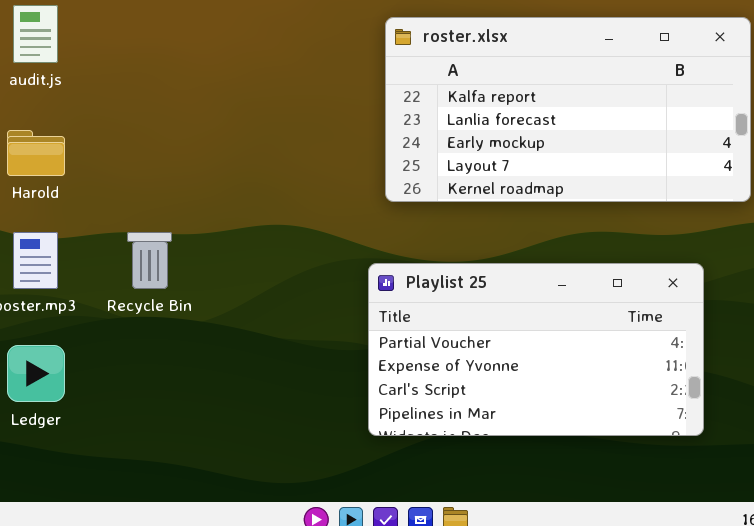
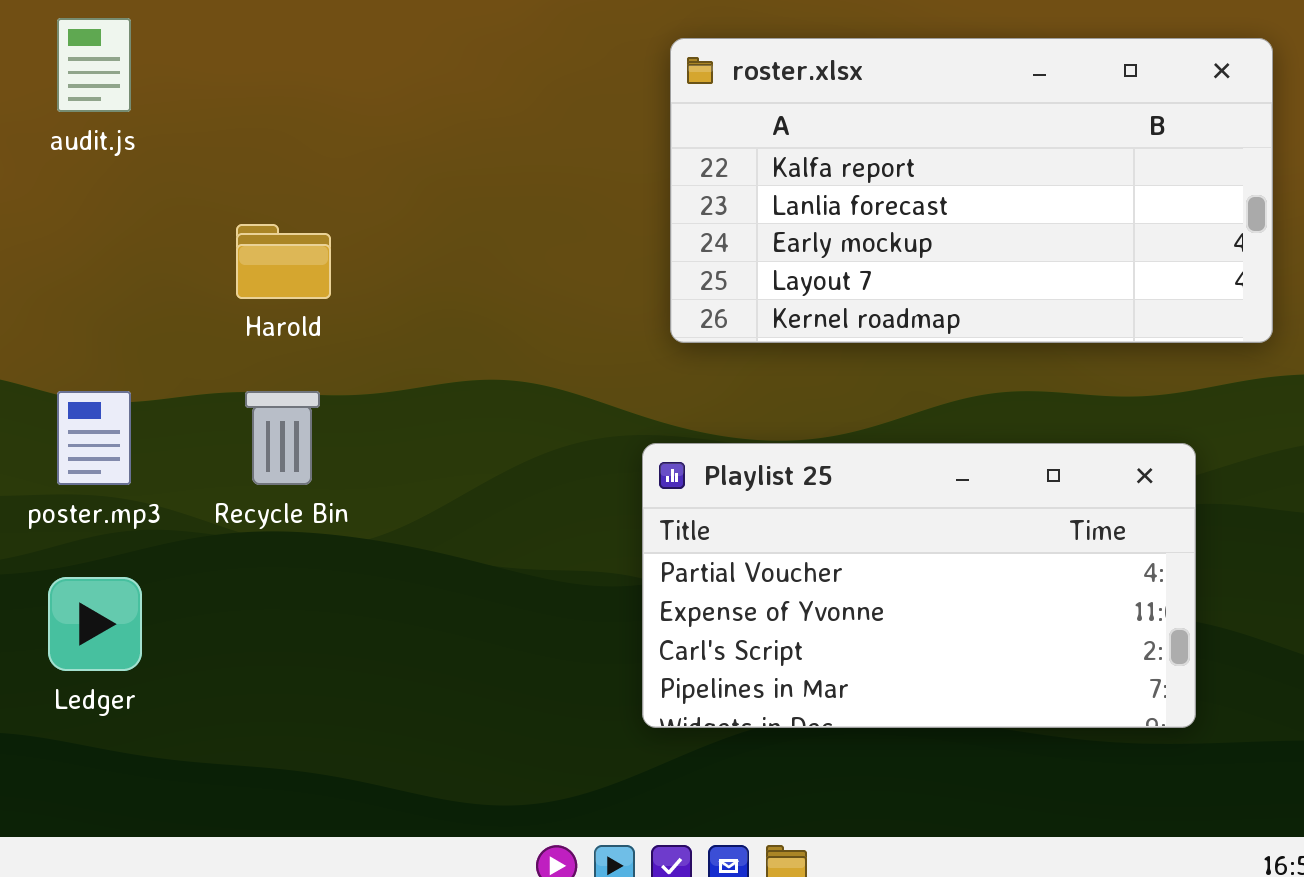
Harold: [7,130,65,176] -> [236,224,331,299], moved

